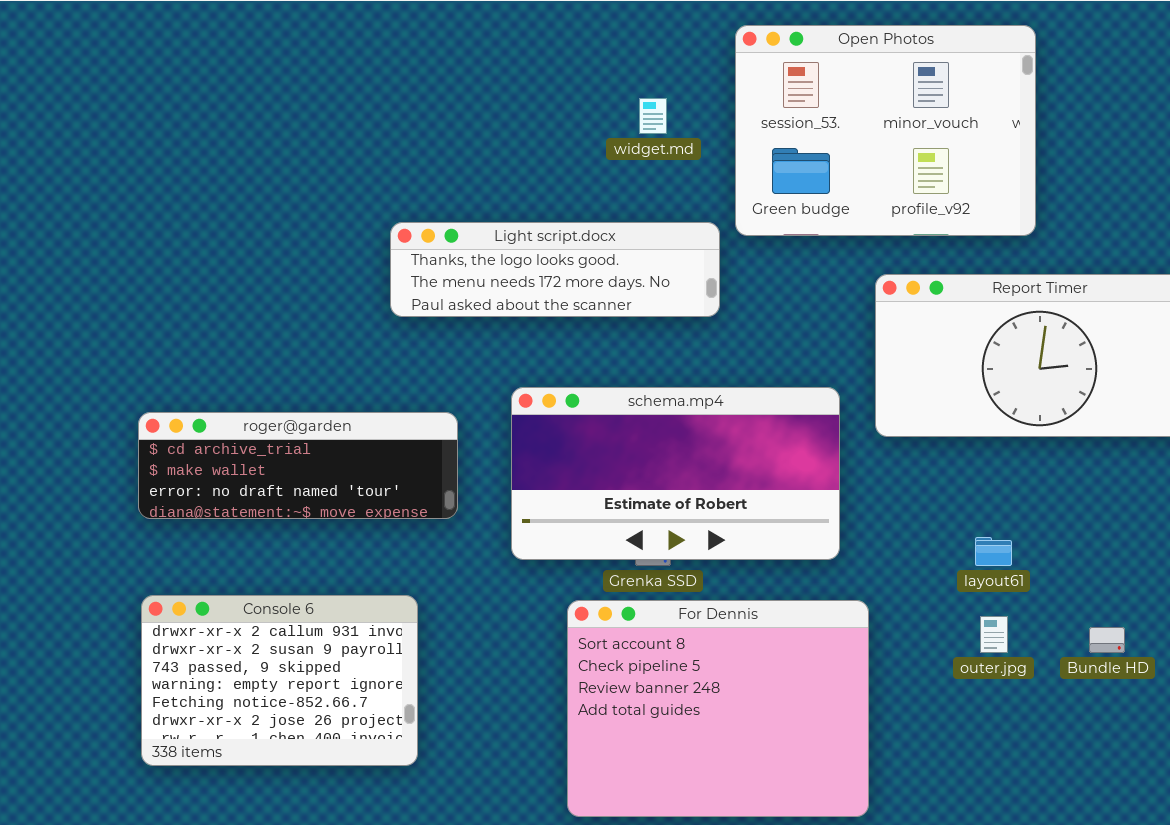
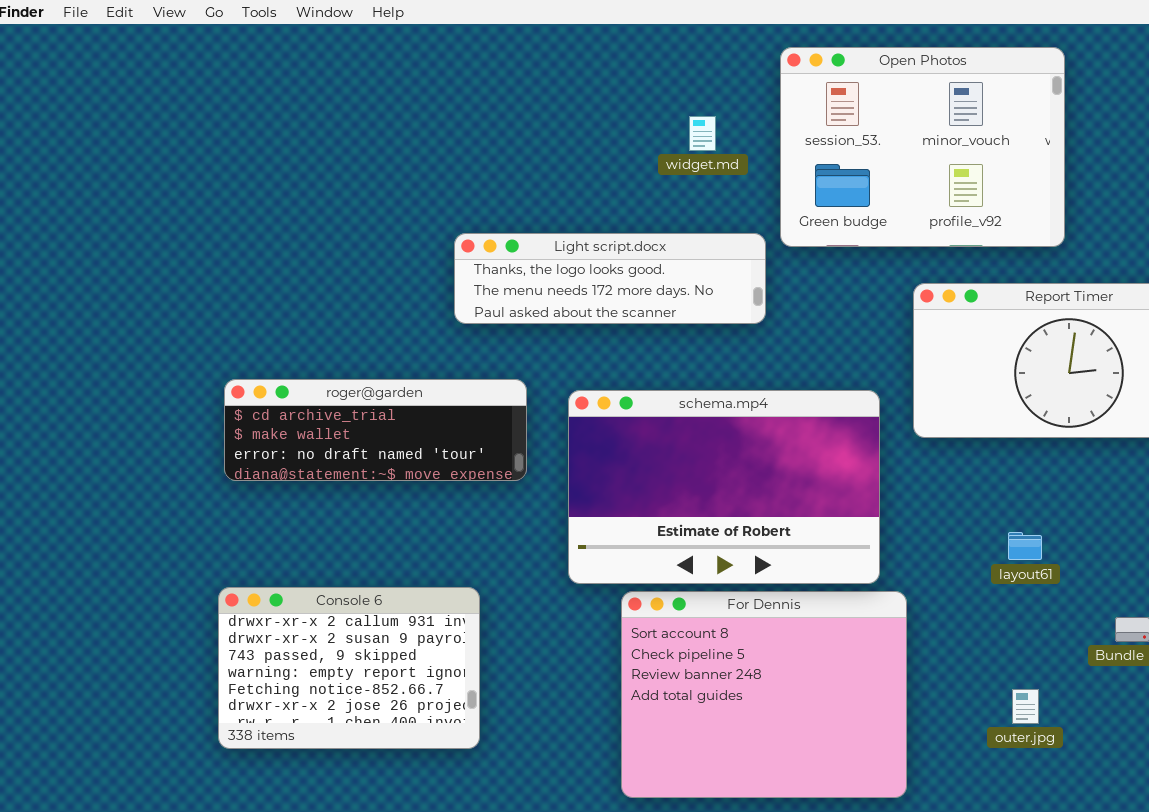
schema.mp4: [511,387,840,560] -> [568,390,880,584], resized
roger@garden: [138,412,458,519] -> [224,379,527,481], moved
outer.jpg: [980,616,1008,653] -> [1012,689,1039,724], moved

